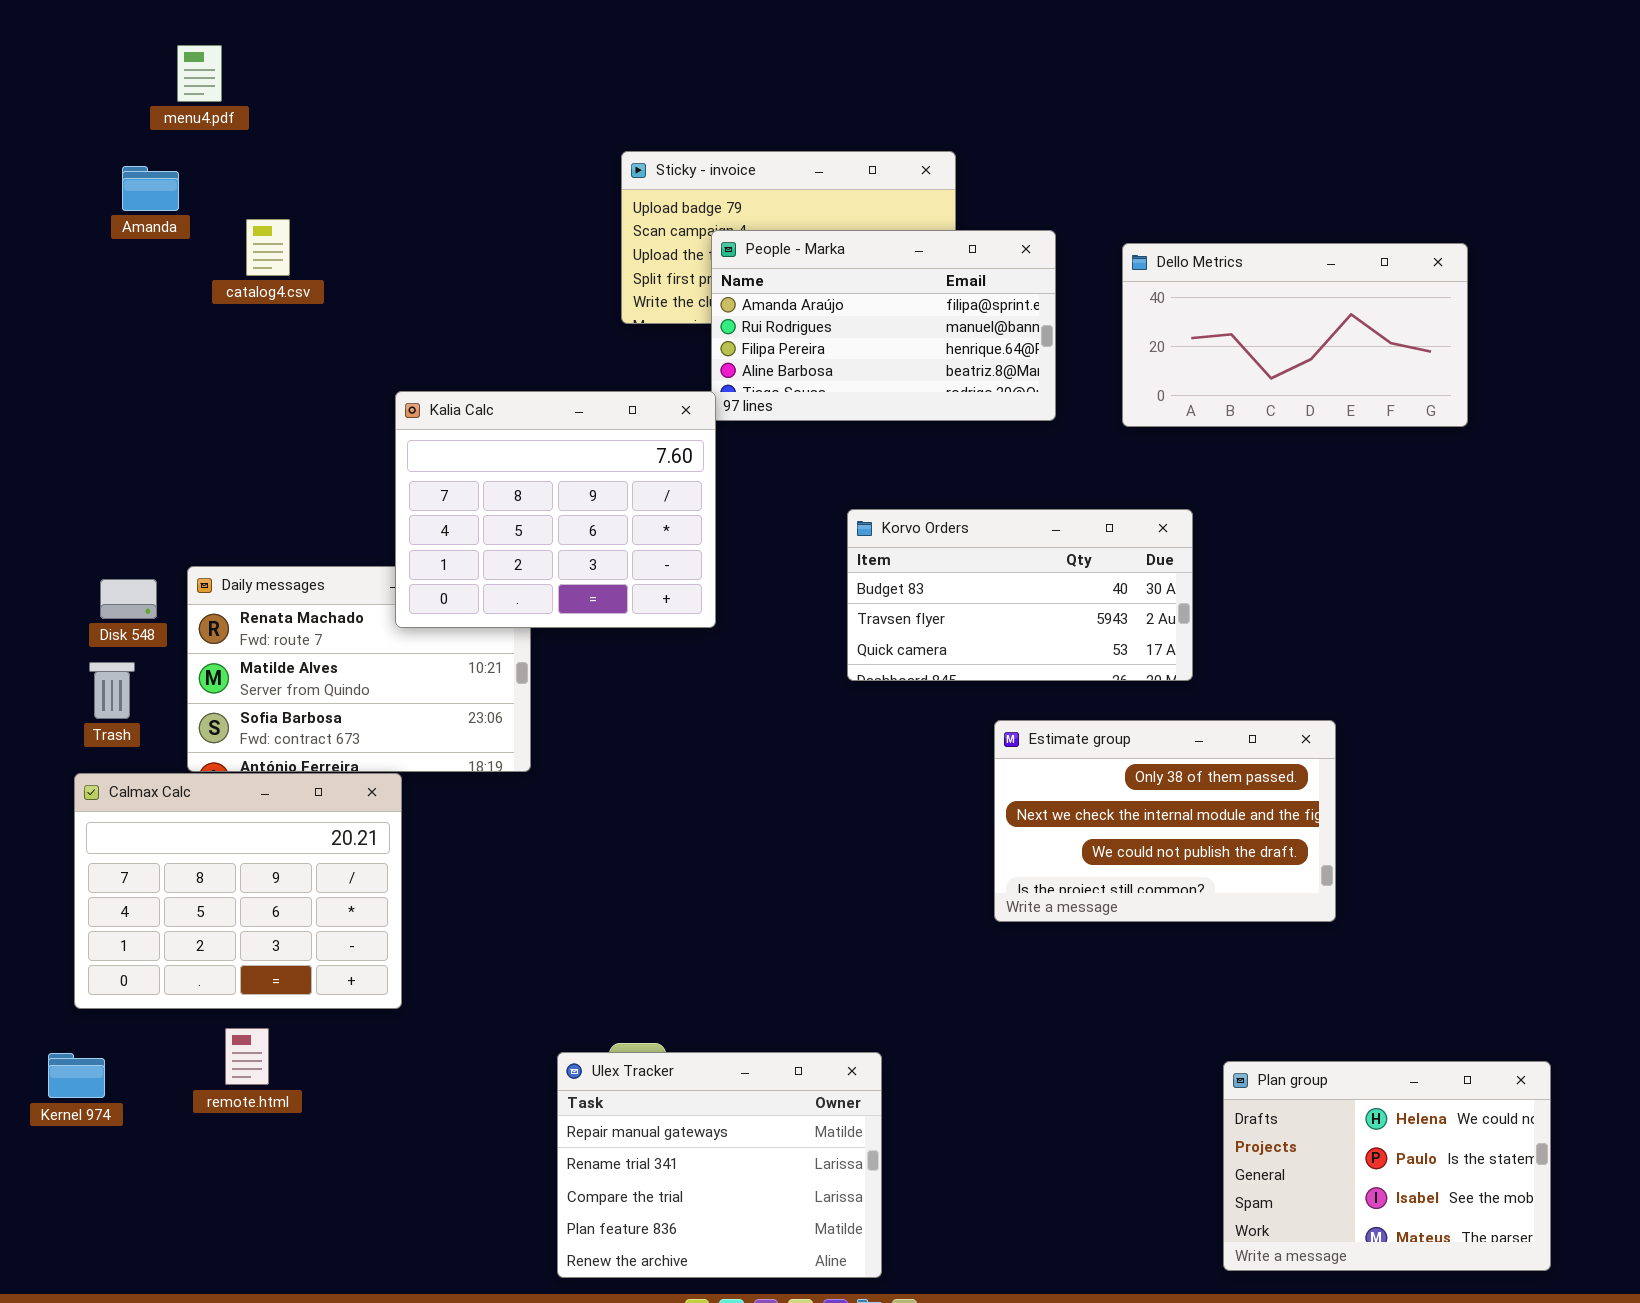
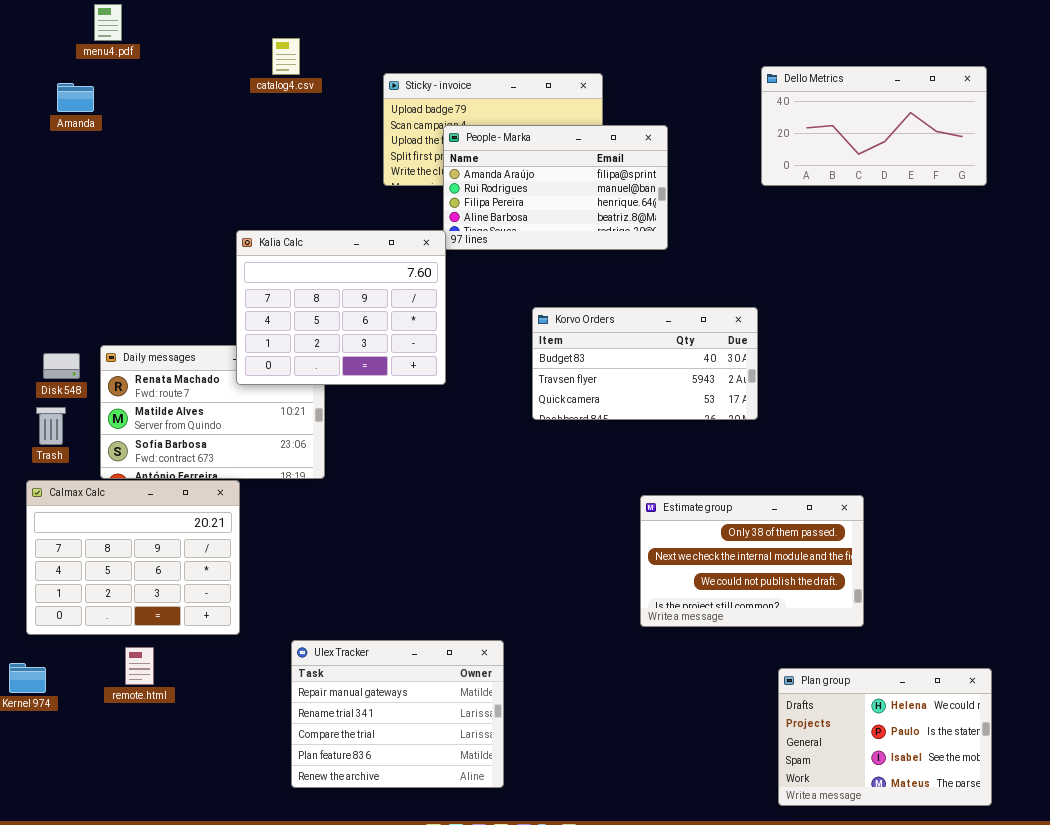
catalog4.csv: [246,219,290,276] -> [272,38,300,75], moved
Dello Metrics: [1122,243,1468,427] -> [761,66,987,186], moved
Estimate group: [994,720,1336,922] -> [640,495,864,627], moved
Ulex Tracker: [557,1052,882,1278] -> [291,640,504,788], moved

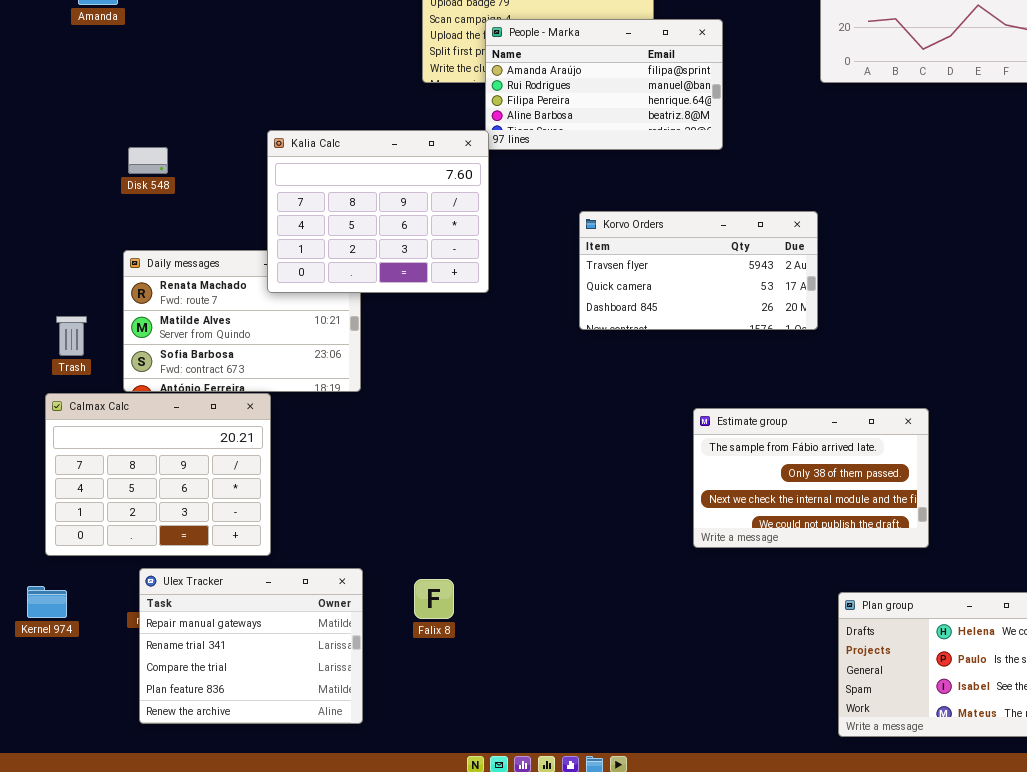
Korvo Orders: [532,307,758,420] -> [579,211,818,330], scrolled down 1 row
Disk 548: [43,353,80,379] -> [128,147,168,174], moved
Estimate group: [640,495,864,627] -> [693,408,929,548], scrolled up 1 row
Ulex Tracker: [291,640,504,788] -> [139,568,363,724], moved

